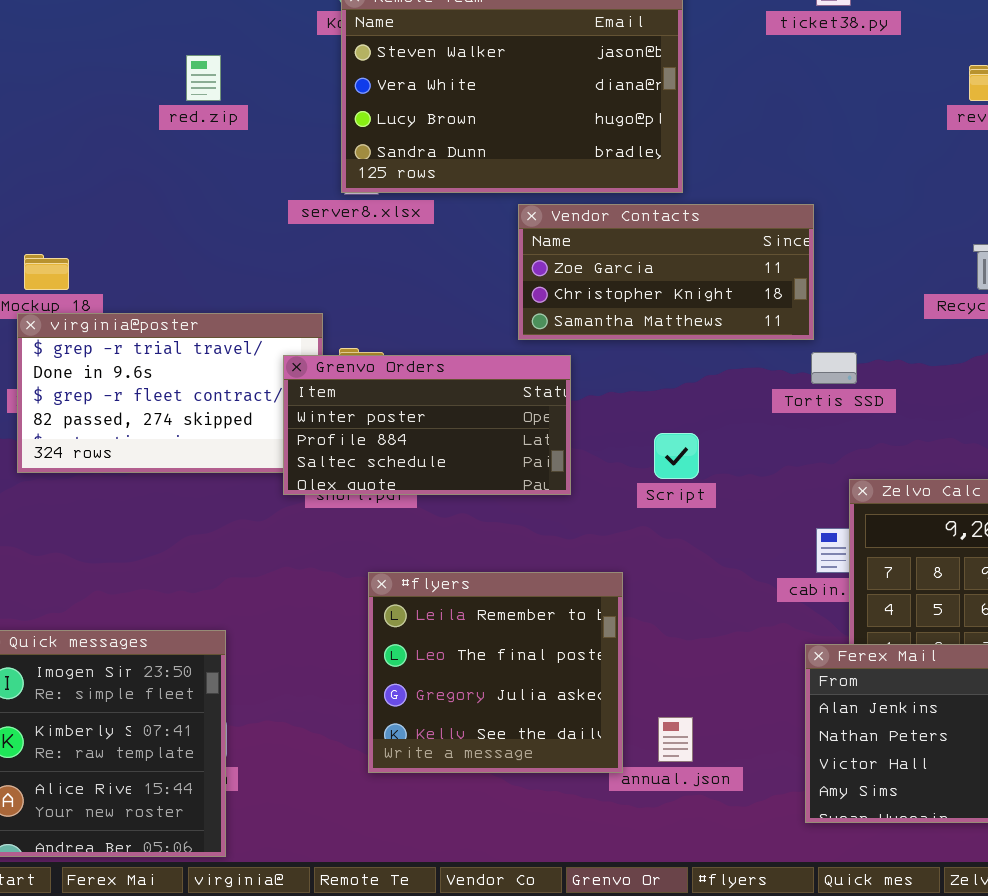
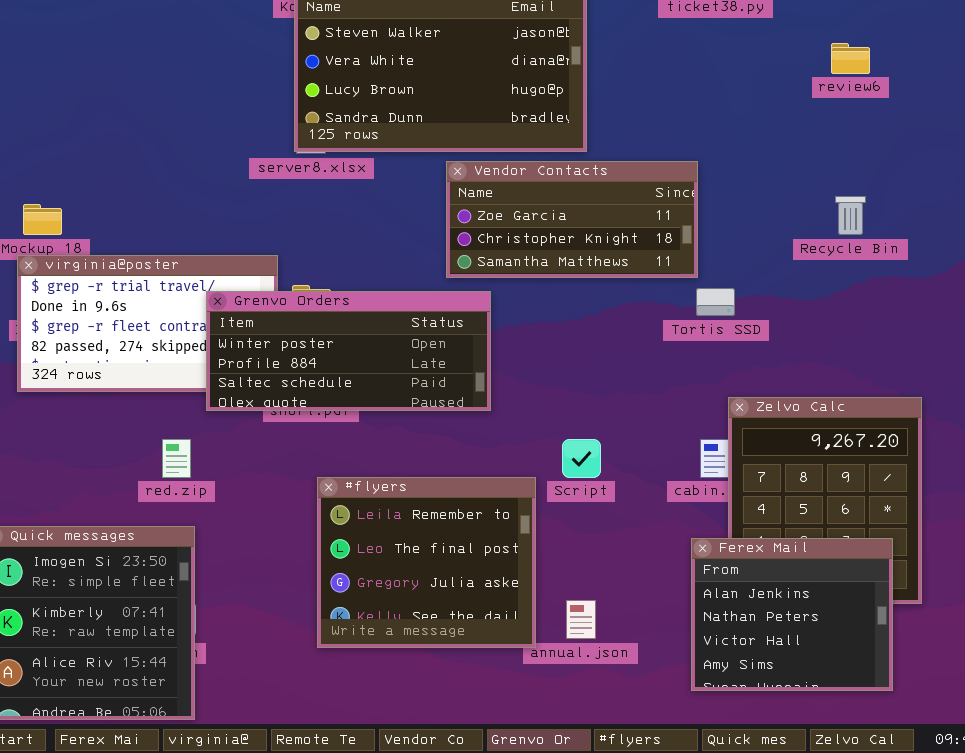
red.zip: [186,55,221,101] -> [162,439,191,478], moved
Grenvo Orders: [283,355,571,495] -> [206,291,491,411], resized
Script: [654,433,699,479] -> [562,439,601,478], moved

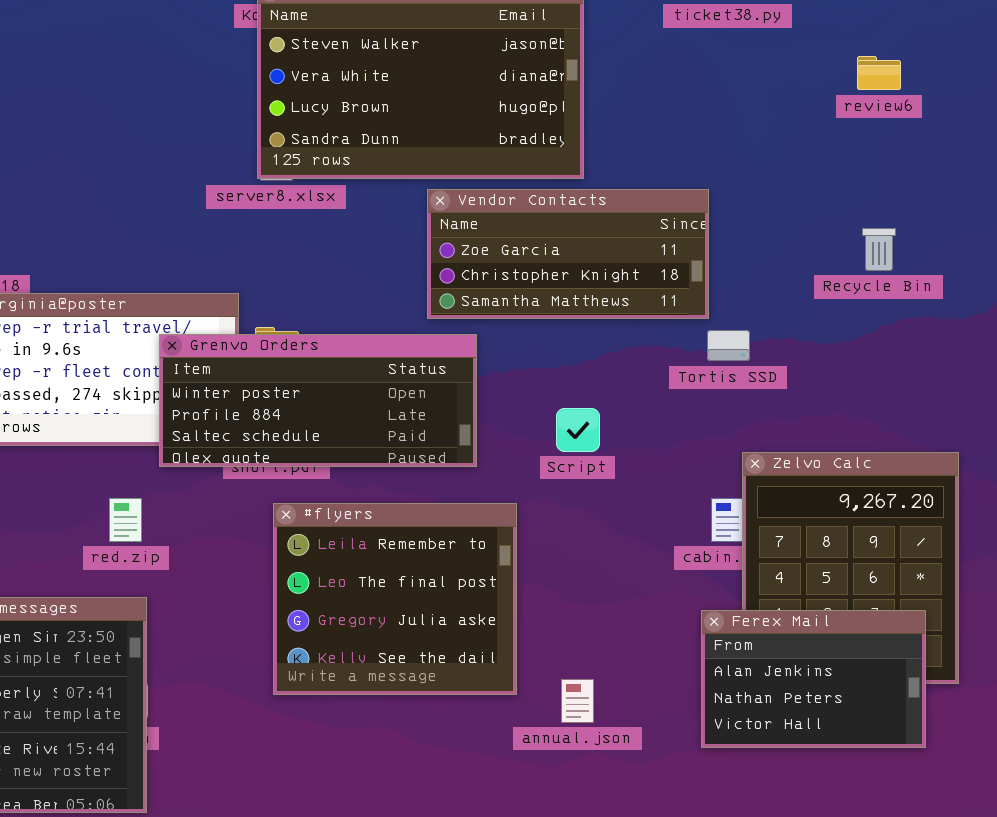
Script: [562,439,601,478] -> [556,408,600,452], moved
#flyers: [317,477,536,648] -> [273,503,517,695], moved
Ferex Mail: [691,538,893,691] -> [701,610,926,748], resized

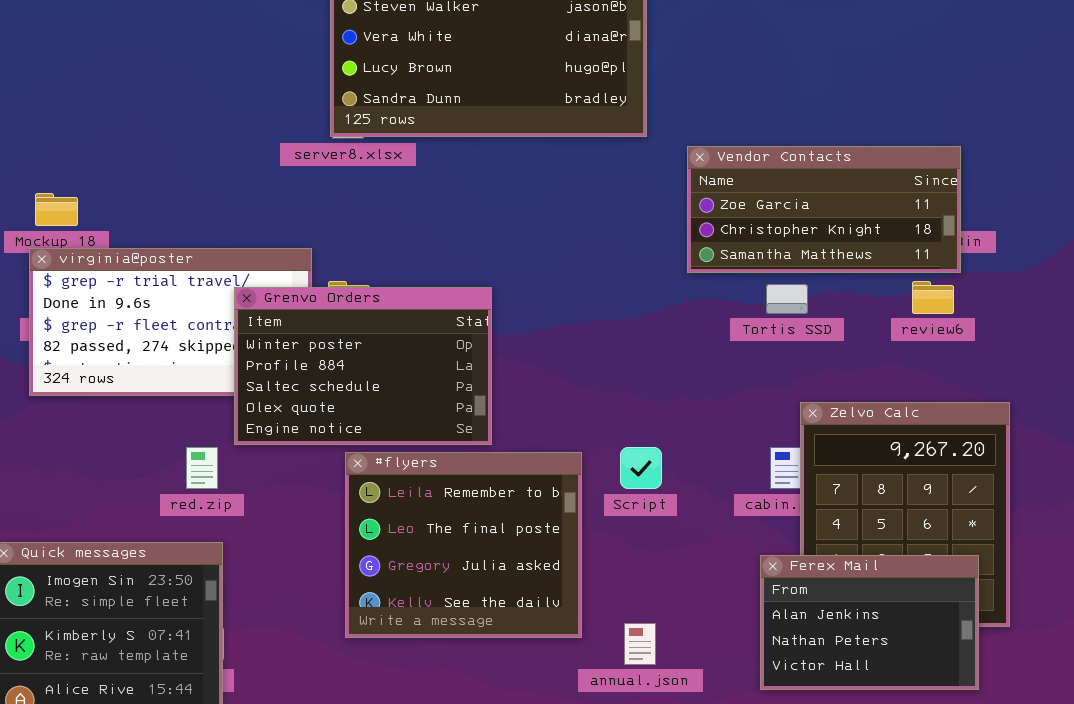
review6: [857,56,901,90] -> [912,281,954,314], moved
Vendor Contacts: [427,189,709,319] -> [687,146,961,273], moved
Grenvo Orders: [159,334,477,467] -> [234,287,492,445], resized
Script: [556,408,600,452] -> [620,447,662,489], moved

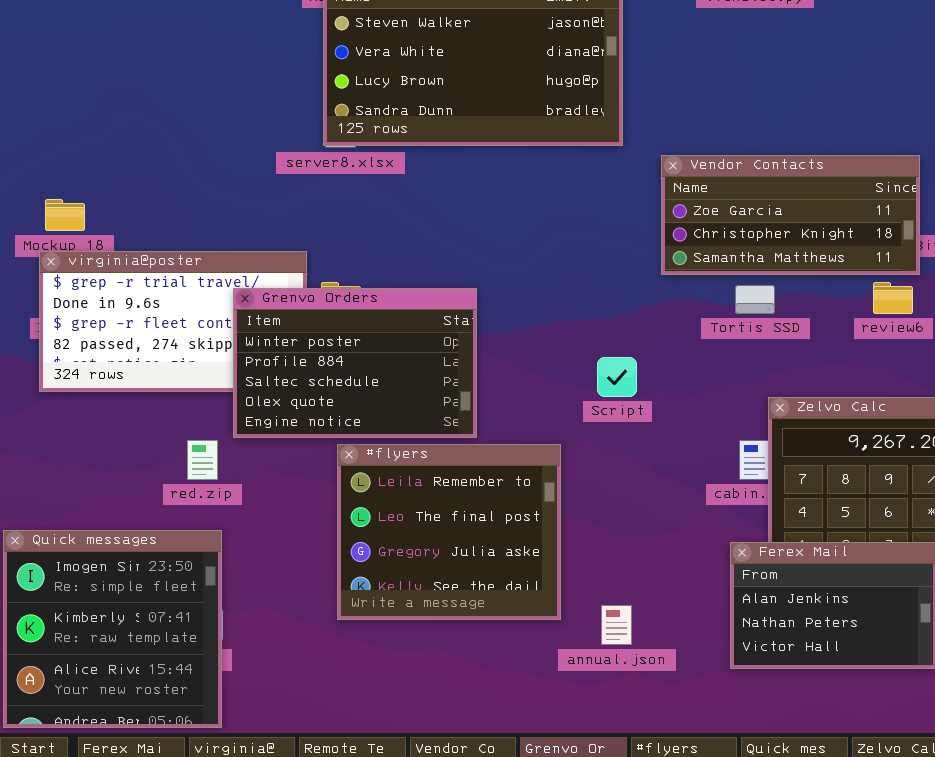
Script: [620,447,662,489] -> [597,357,637,397], moved

